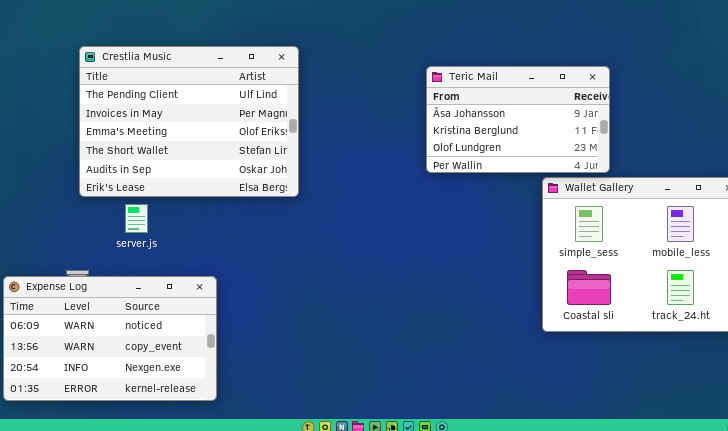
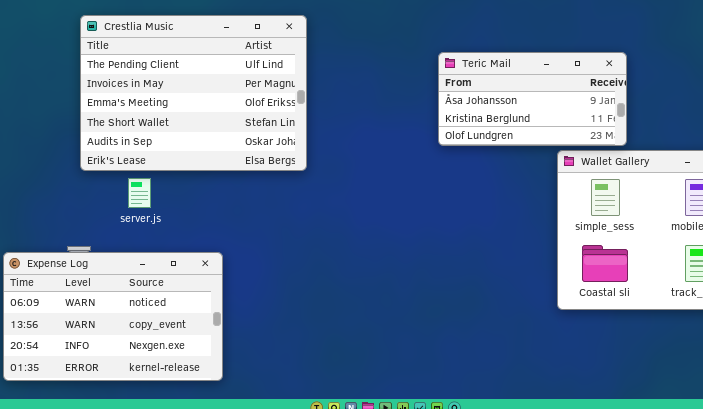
Teric Mail: [426,66,610,173] -> [438,52,627,146], resized

